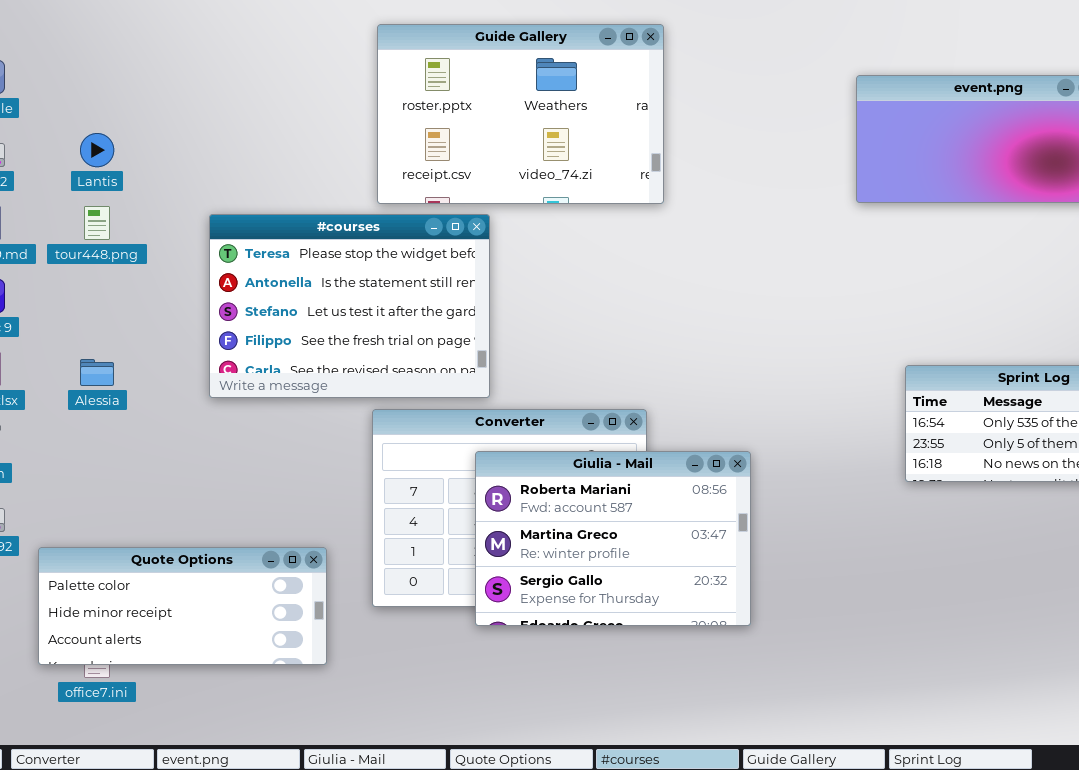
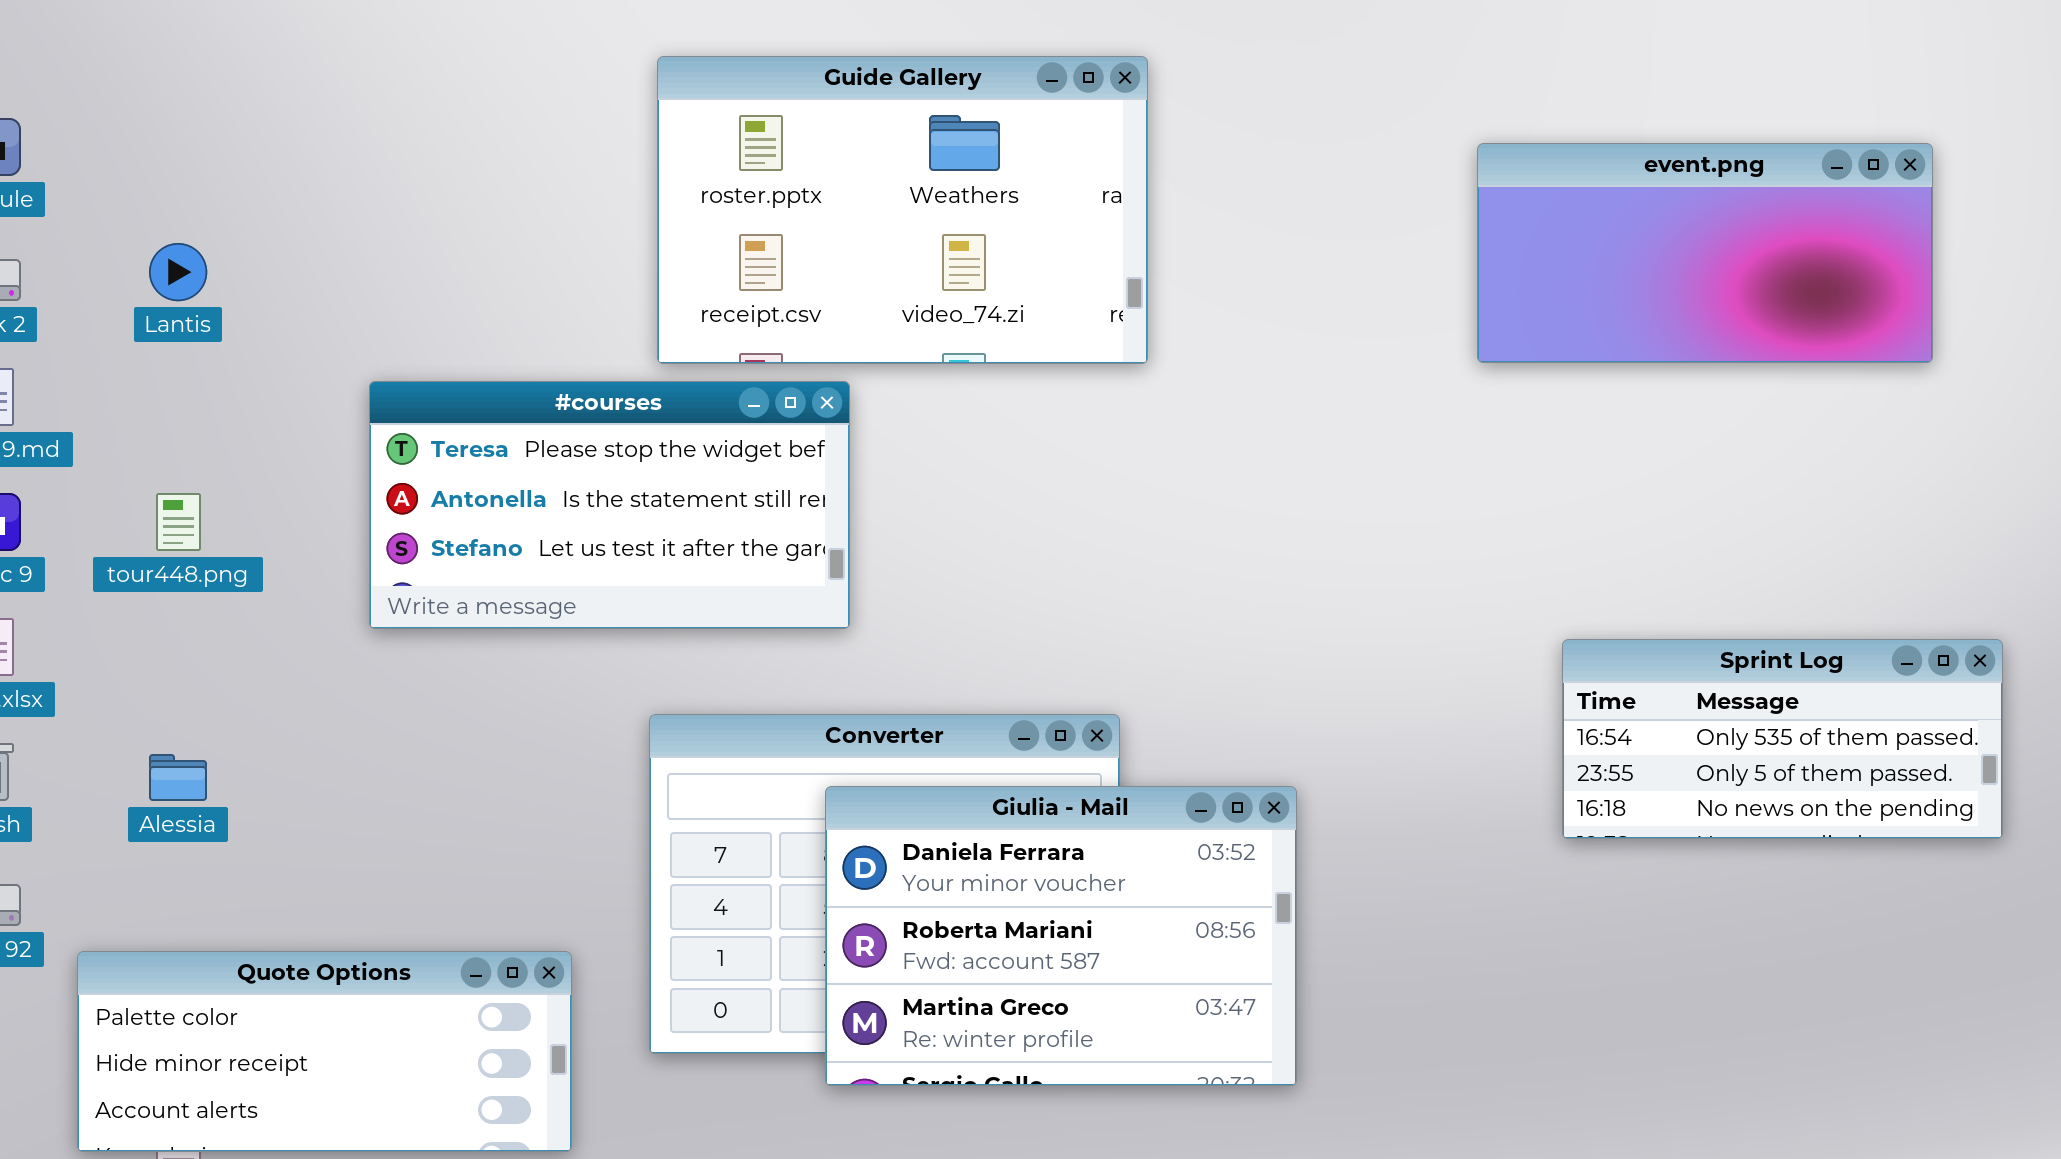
tour448.png: [84,206,110,240] -> [156,493,201,551], moved
#courses: [209,214,490,398] -> [369,381,850,629], resized
Alessia: [80,359,114,386] -> [149,754,207,801], moved
Giulia - Mail: [475,451,751,626] -> [825,786,1297,1086], scrolled up 1 row

